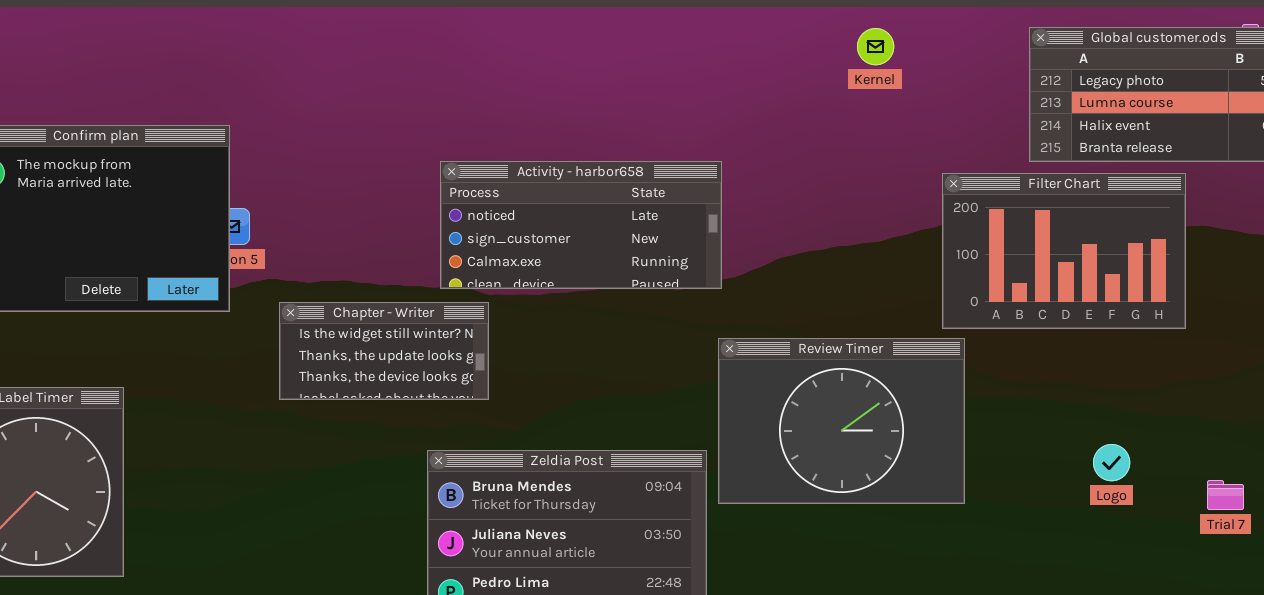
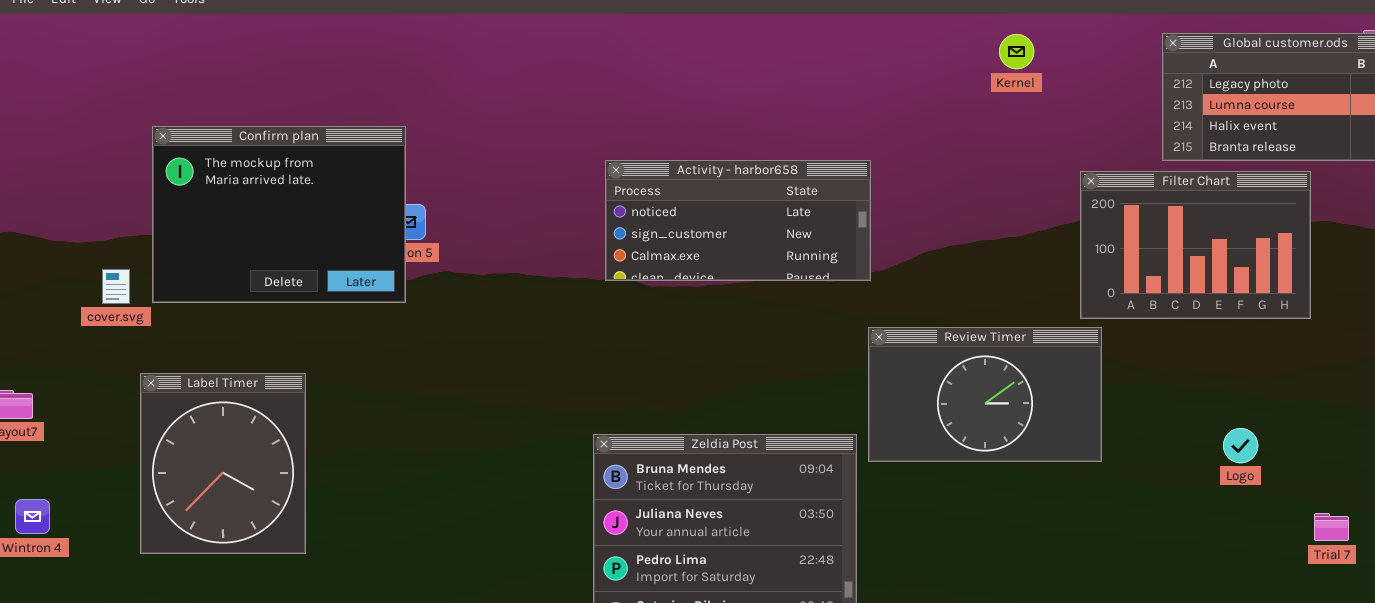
Chapter - Writer: [279,302,489,400] -> none, closed
Review Timer: [718,338,965,504] -> [868,327,1102,462], resized
Trial 7: [1207,480,1244,510] -> [1314,513,1349,541], moved

